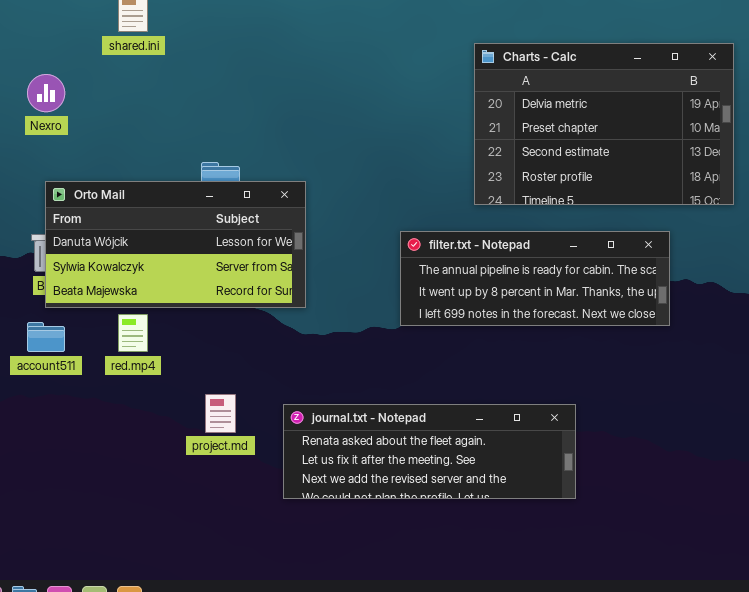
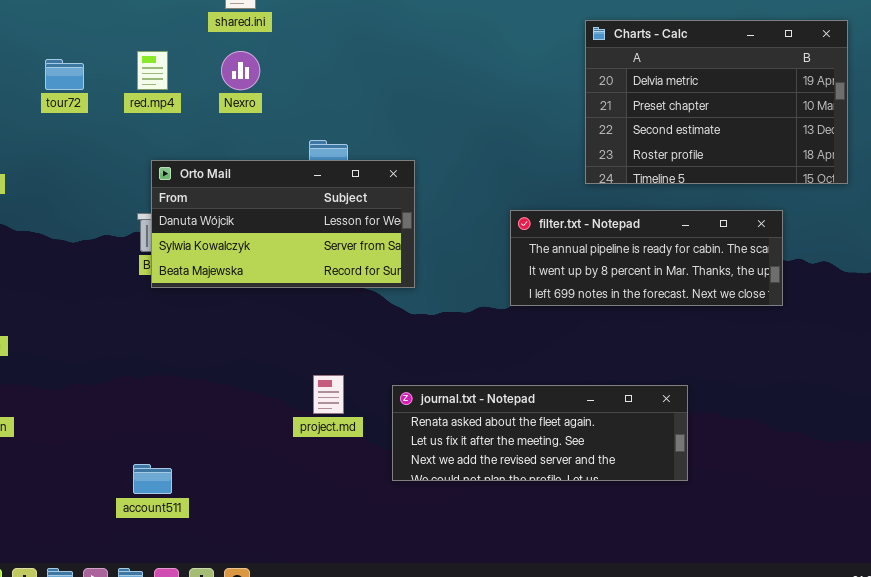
Nexro: [27,74,65,112] -> [221,51,260,90], moved
red.mp4: [118,314,148,352] -> [137,51,168,90], moved
account511: [27,322,65,352] -> [133,464,172,494], moved

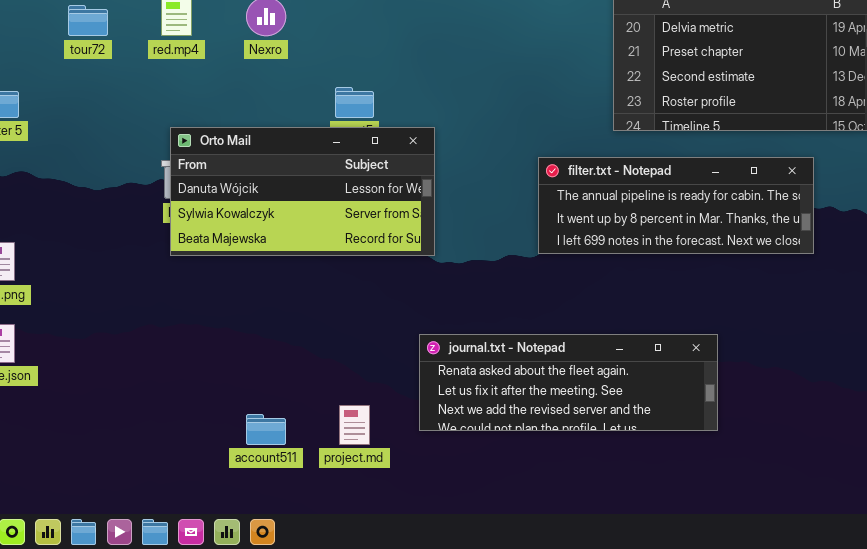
Orto Mail: [151,160,415,288] -> [170,127,435,256], moved
project.md: [313,375,344,414] -> [339,405,370,445], moved
account511: [133,464,172,494] -> [246,414,286,445], moved

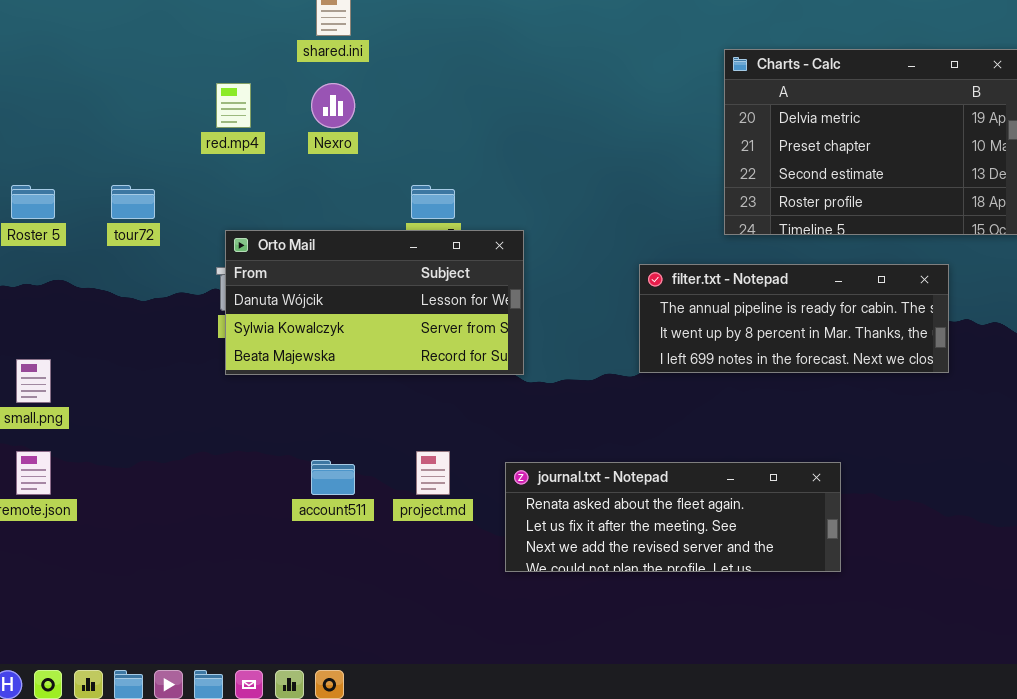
tour72: [68,5,108,36] -> [111,185,155,219], moved
project.md: [339,405,370,445] -> [416,451,450,495], moved
account511: [246,414,286,445] -> [311,460,355,495], moved

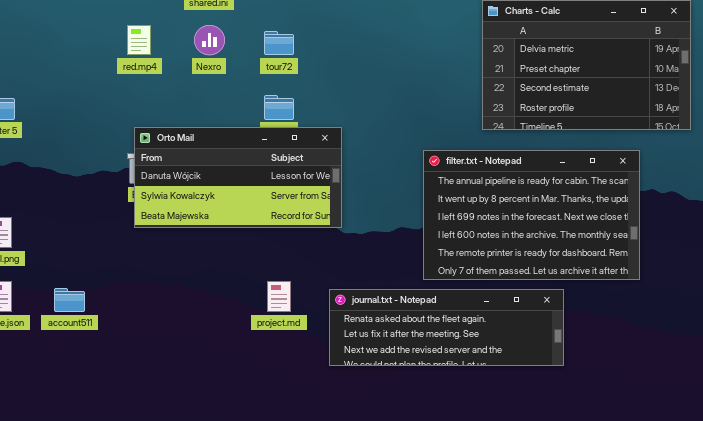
tour72: [111,185,155,219] -> [264,31,294,55], moved
filter.txt - Notepad: [639,264,949,373] -> [423,150,640,280], resized
account511: [311,460,355,495] -> [54,288,85,312], moved

